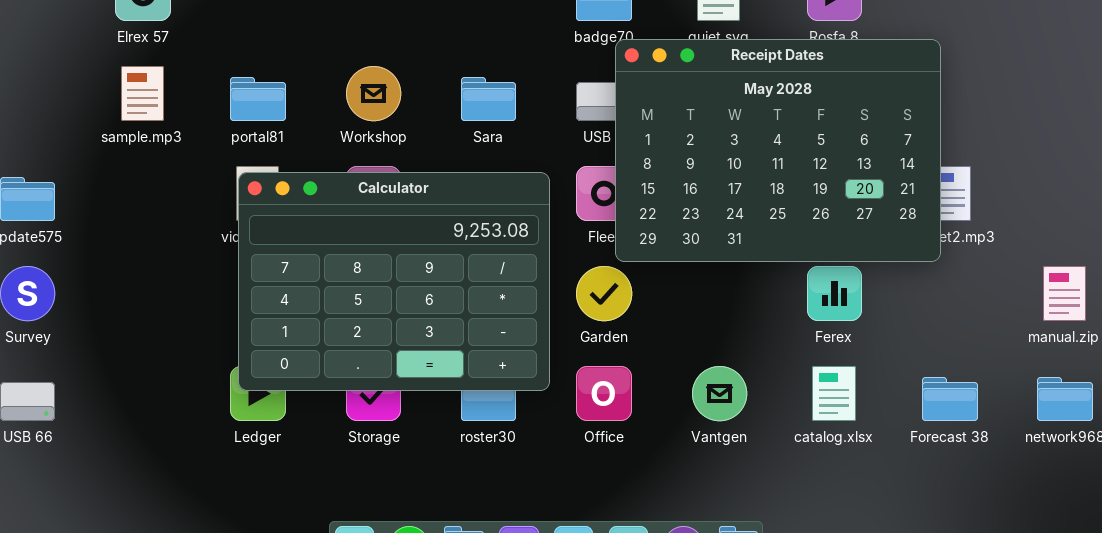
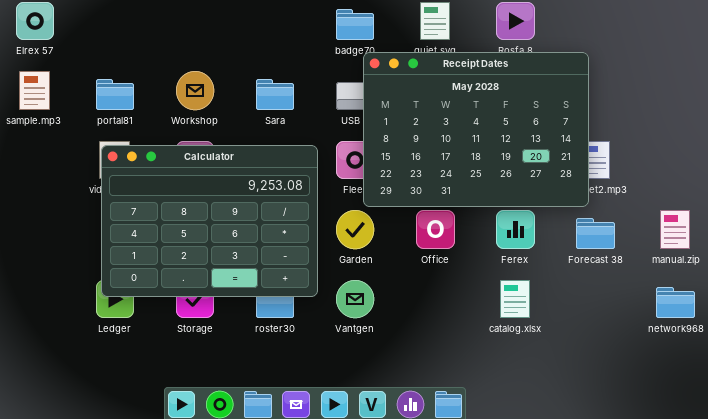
Office: [576,366,632,421] -> [416,210,455,249], moved
Vantgen: [692,366,747,421] -> [336,280,374,318], moved
Forecast 38: [922,377,978,421] -> [576,218,615,249], moved

